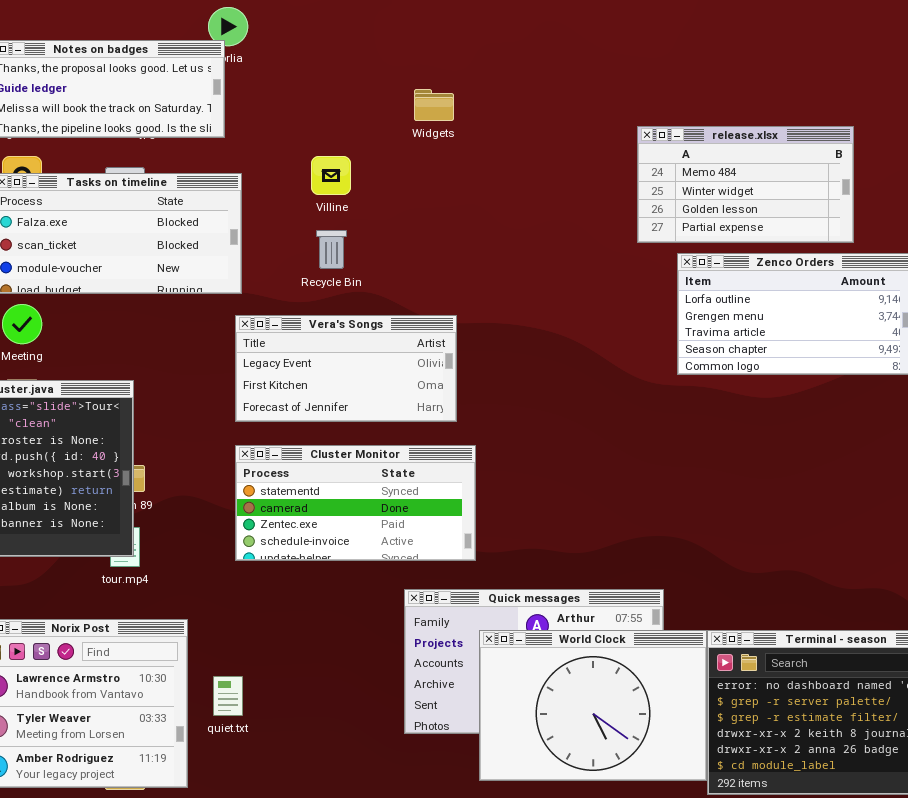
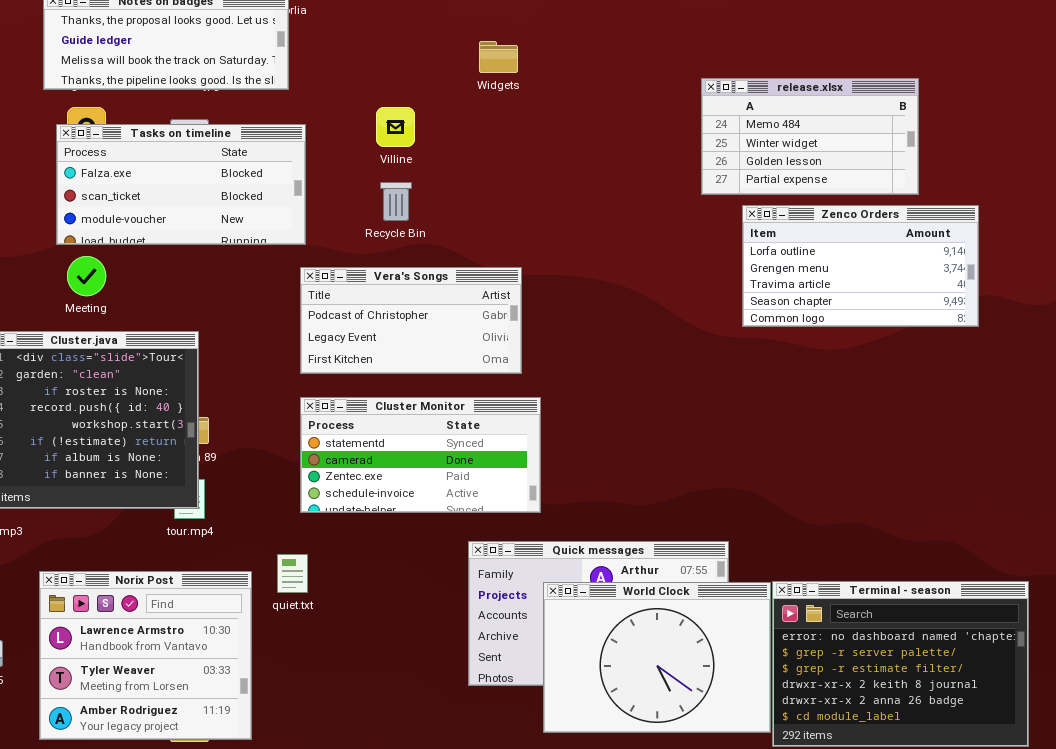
Vera's Songs: [235,315,457,422] -> [300,267,522,374], scrolled up 1 row
quiet.txt: [213,676,243,716] -> [277,554,308,593], moved

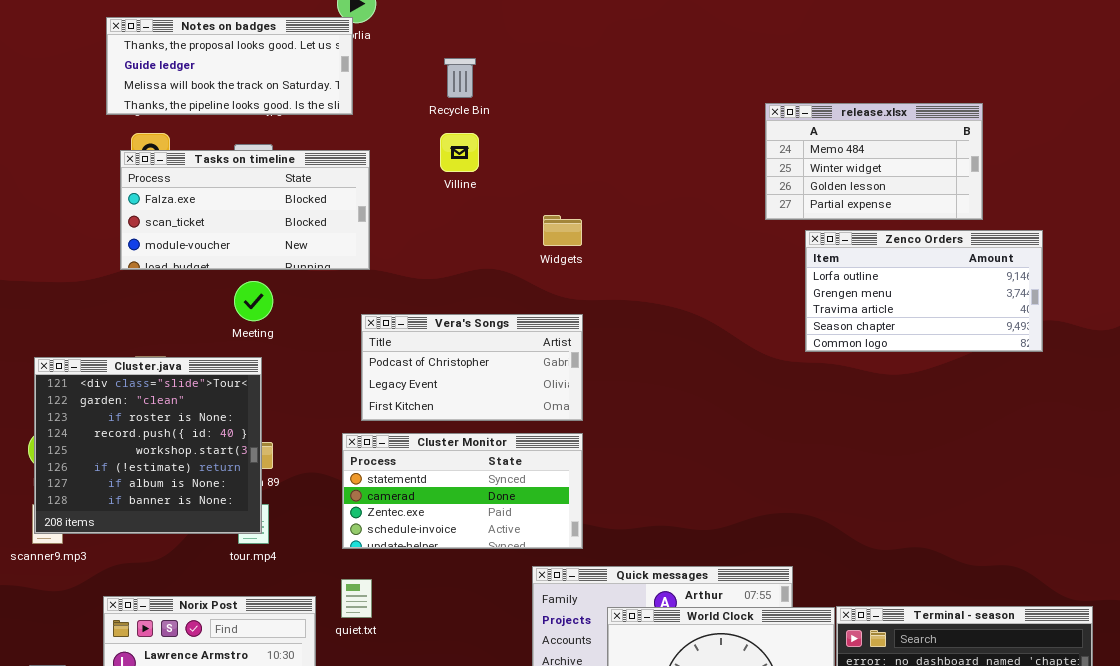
Widgets: [479,41,518,73] -> [543,215,582,246], moved
Recycle Bin: [380,182,412,221] -> [444,58,476,98], moved
Meeting: [67,256,106,296] -> [234,281,273,321], moved
Vera's Songs: [300,267,522,374] -> [361,314,583,421], moved
Cluster Monitor: [300,397,541,513] -> [342,433,583,549], moved

